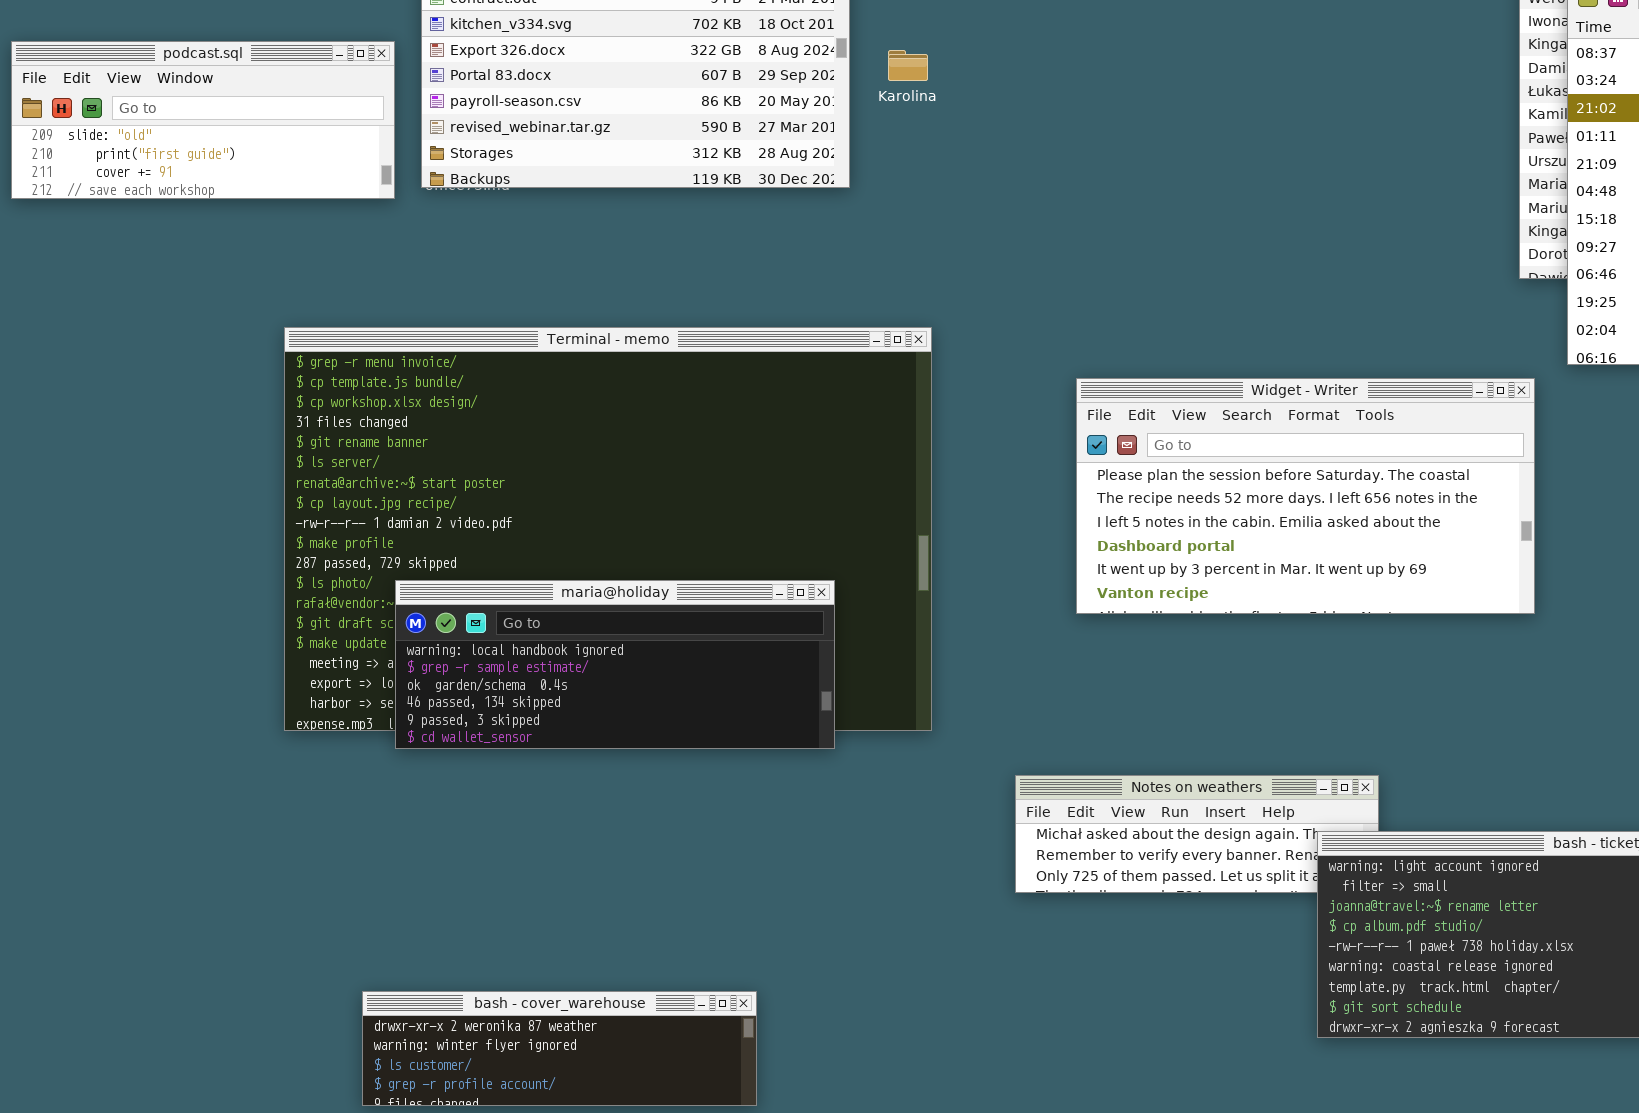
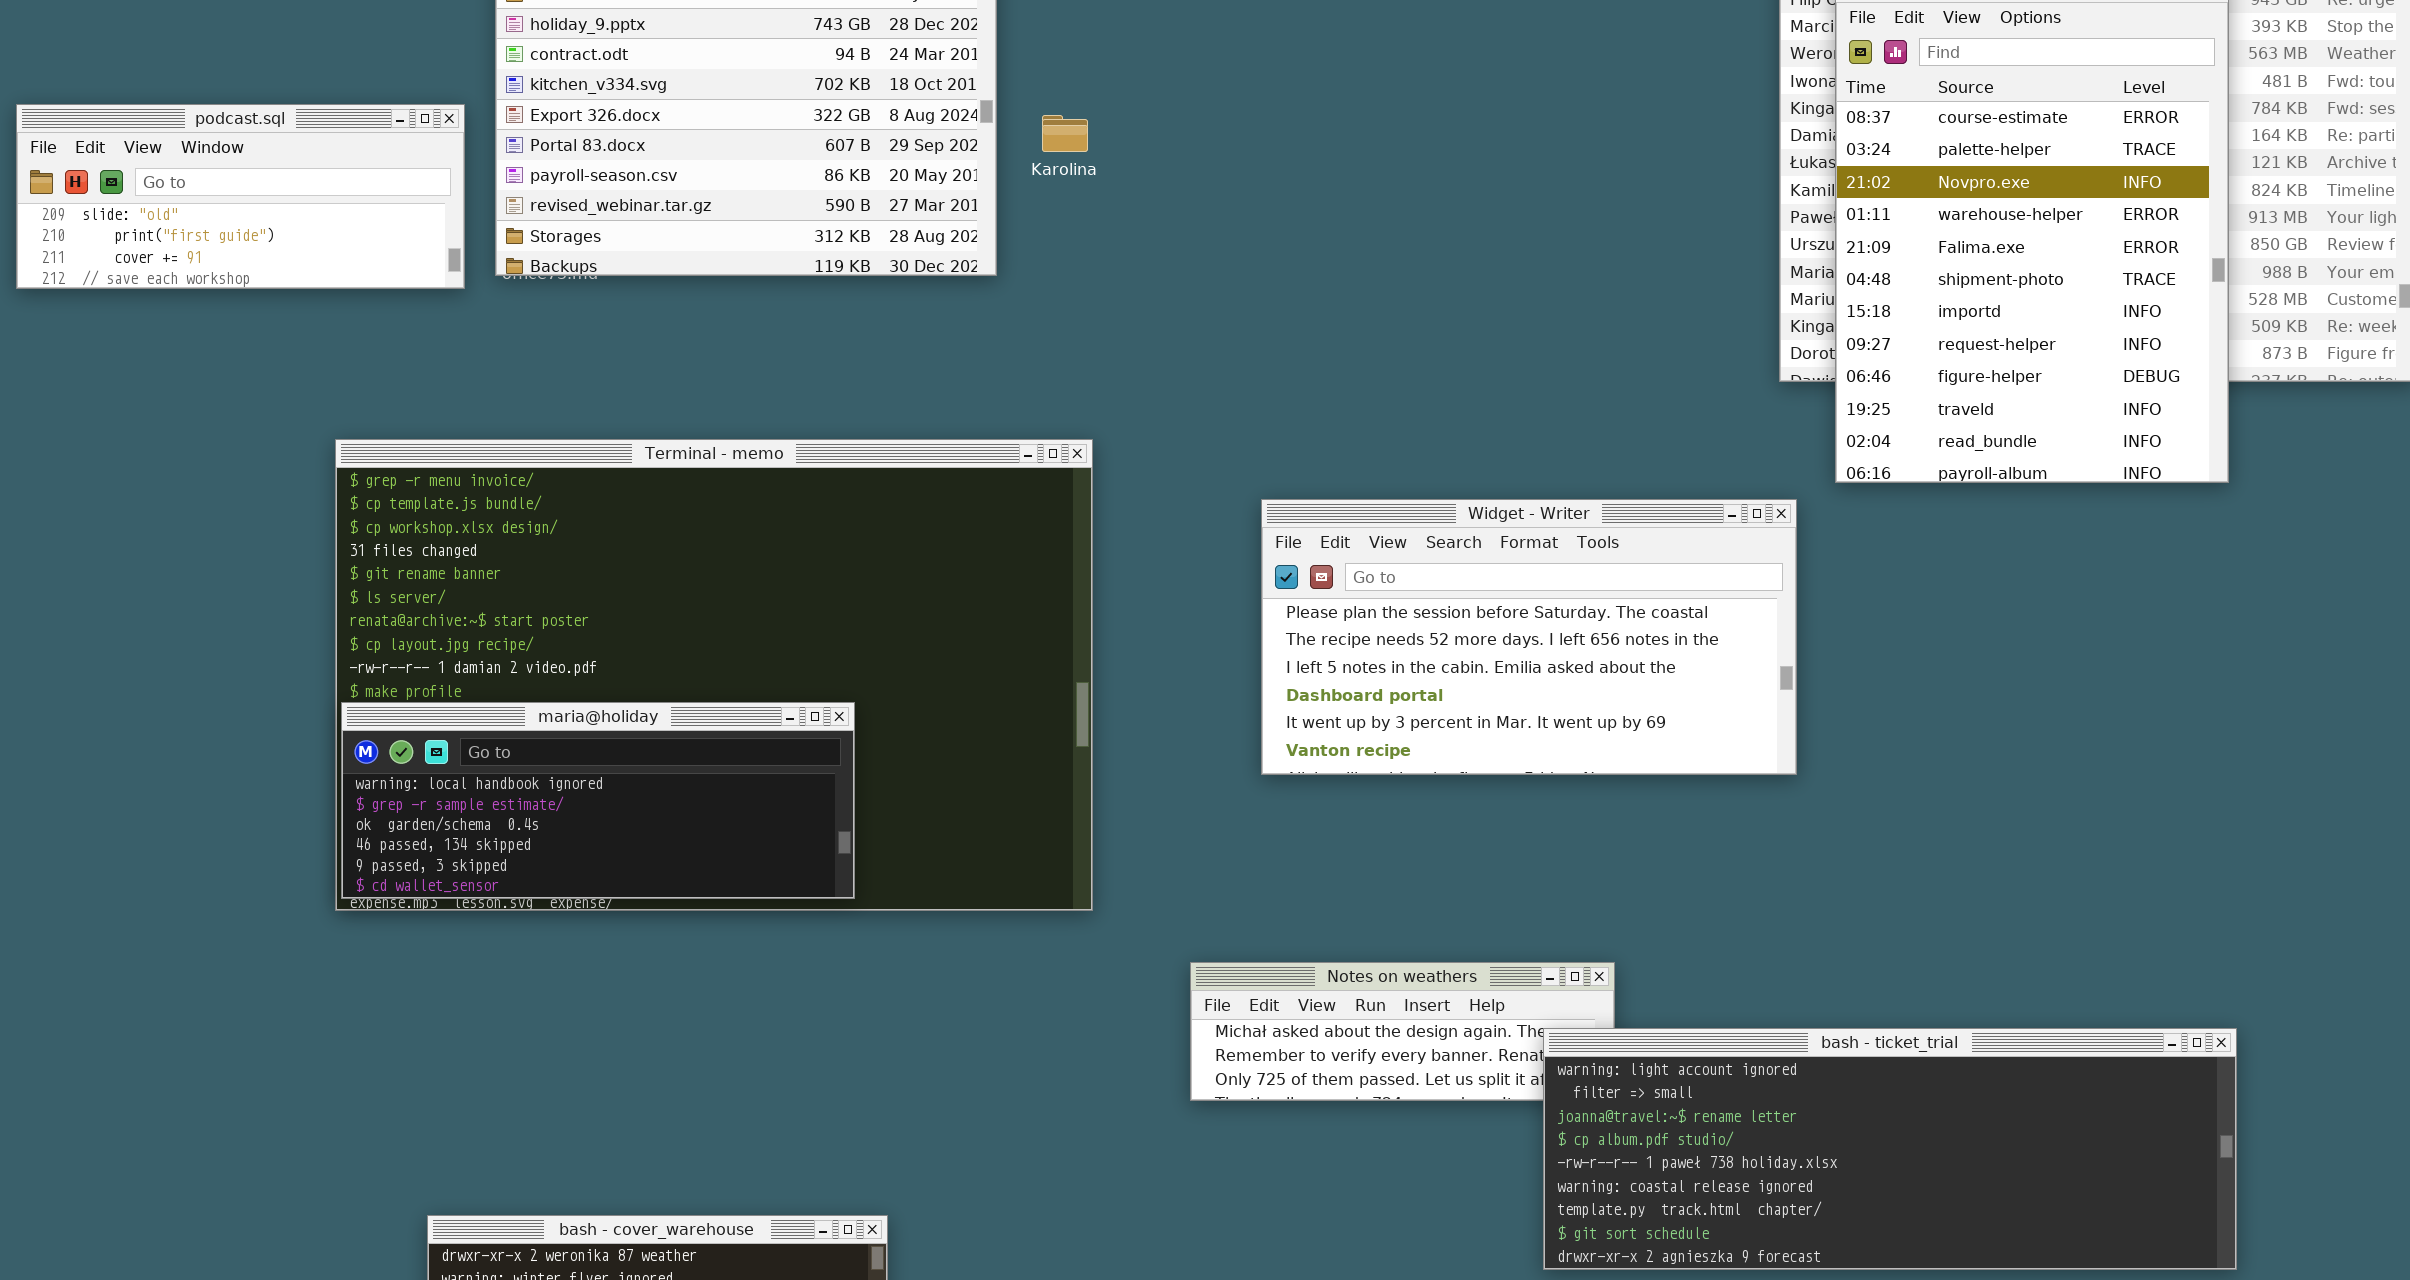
maria@holiday: [395,580,835,749] -> [341,702,855,899], moved

